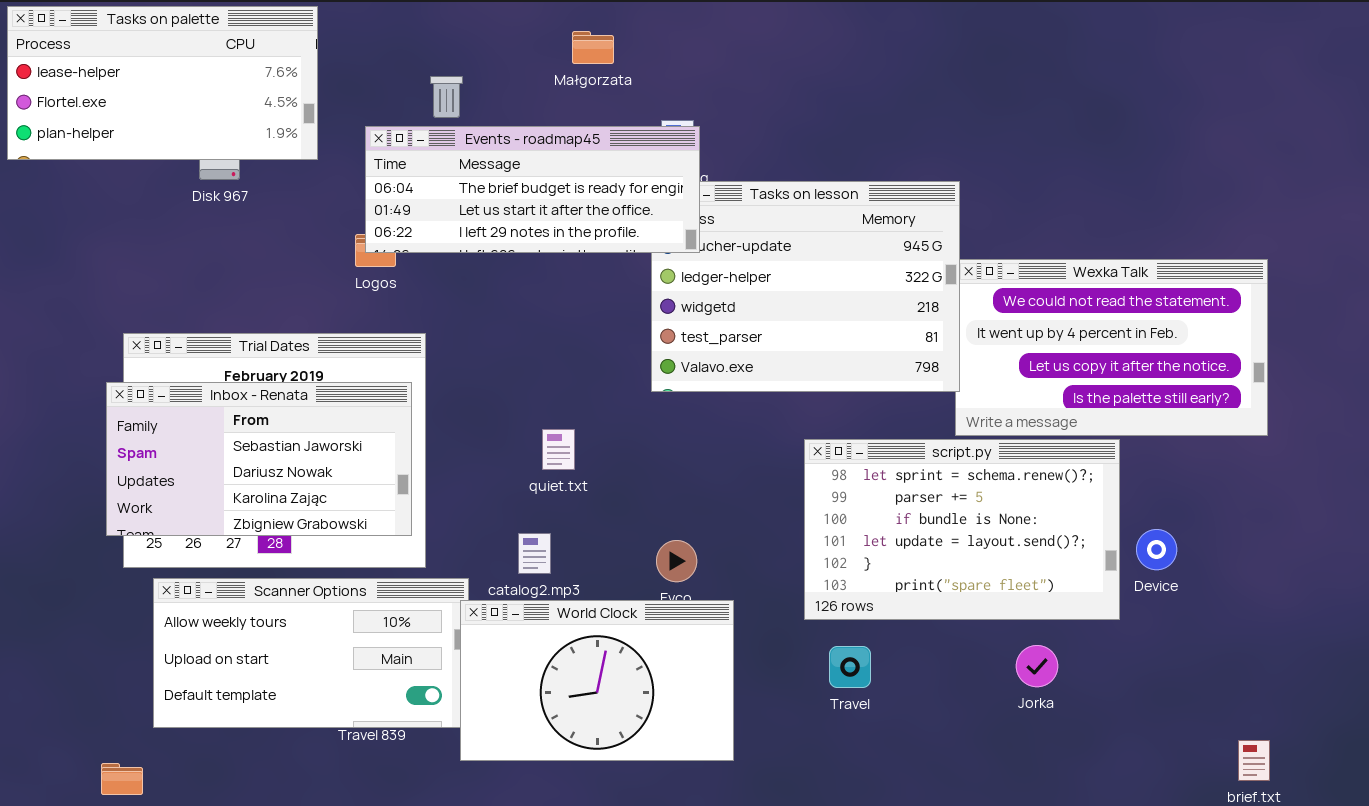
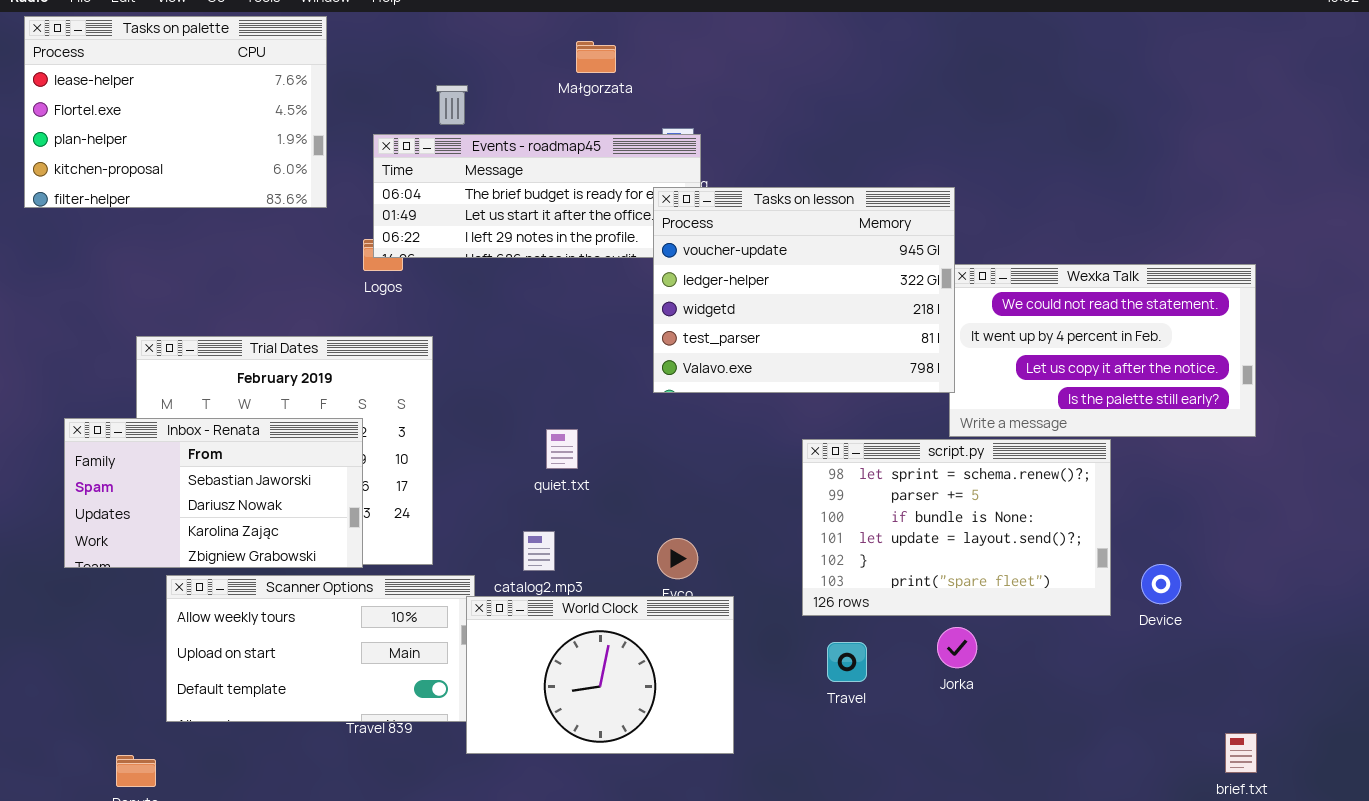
Tasks on palette: [7,6,318,160] -> [24,16,327,208], resized
Tasks on lesson: [651,181,960,392] -> [653,187,955,393], raised
Inbox - Renata: [106,382,412,536] -> [64,418,363,568], moved
Device: [1136,529,1177,570] -> [1141,564,1181,604], moved
Jorka: [1016,645,1058,687] -> [937,627,977,668], moved

